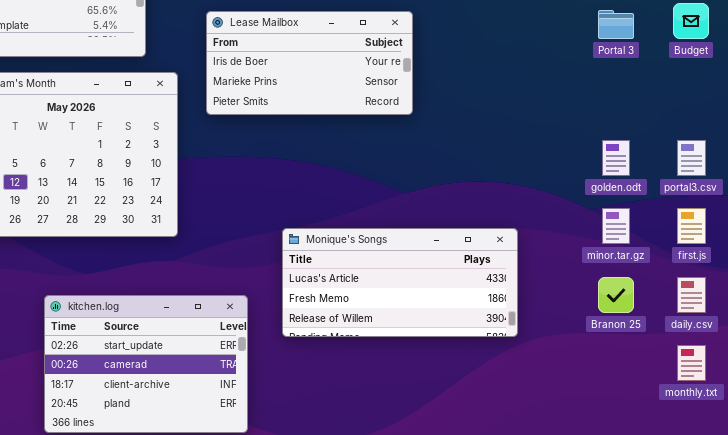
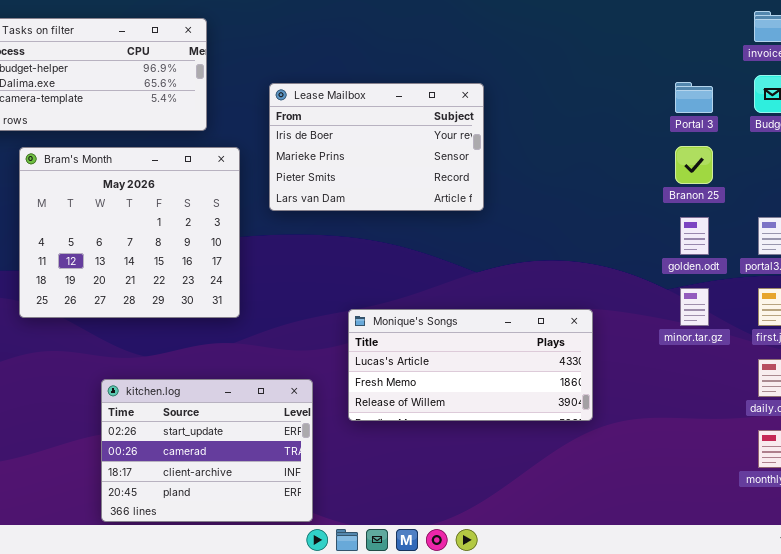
Lease Mailbox: [206,11,413,115] -> [269,83,484,211], resized
Branon 25: [598,277,634,313] -> [675,146,713,184], moved

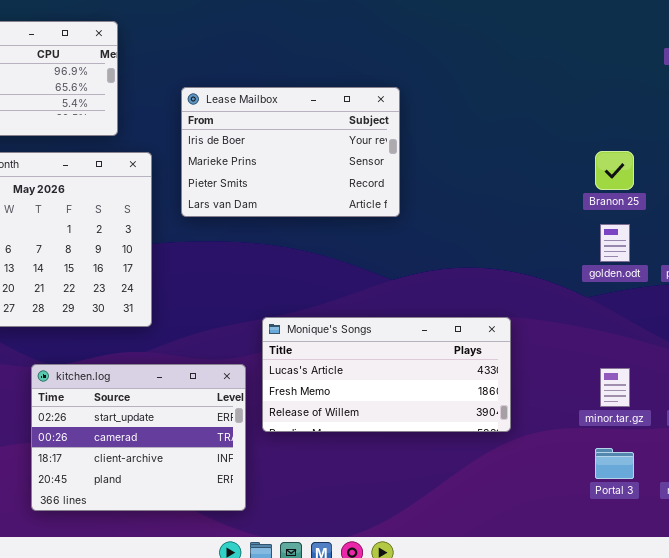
Portal 3: [675,82,713,113] -> [595,448,634,479], moved
minor.tar.gz: [680,288,709,326] -> [600,368,630,407], moved
kitchen.log: [101,379,313,522] -> [31,364,246,511], moved

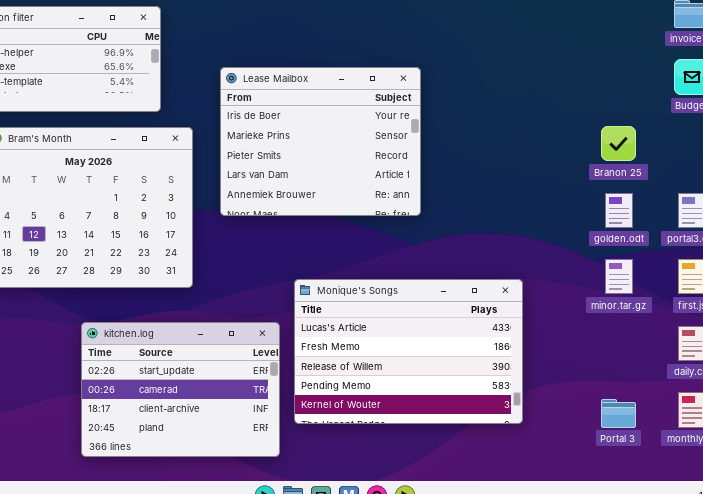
Lease Mailbox: [181,87,400,217] -> [220,67,421,216], resized
Monique's Songs: [262,317,511,432] -> [294,279,523,424], resized
minor.tar.gz: [600,368,630,407] -> [605,259,633,294], moved

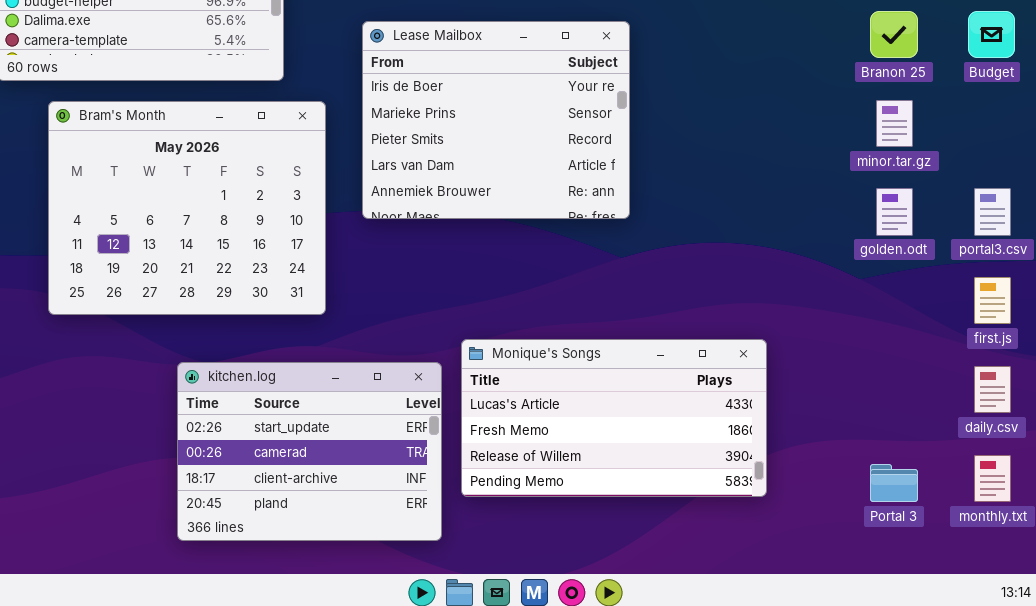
Branon 25: [601,126,636,161] -> [870,11,918,58], moved
minor.tar.gz: [605,259,633,294] -> [876,100,913,147], moved
Monique's Songs: [294,279,523,424] -> [461,339,767,497], resized

